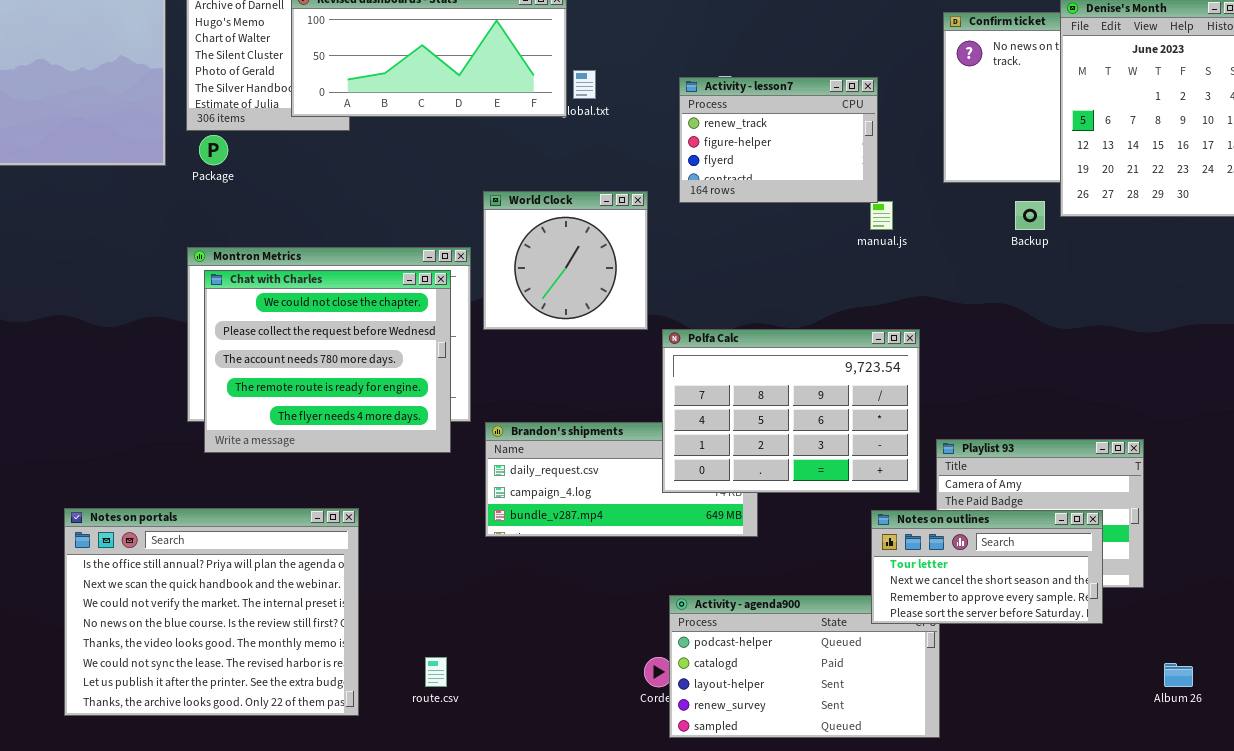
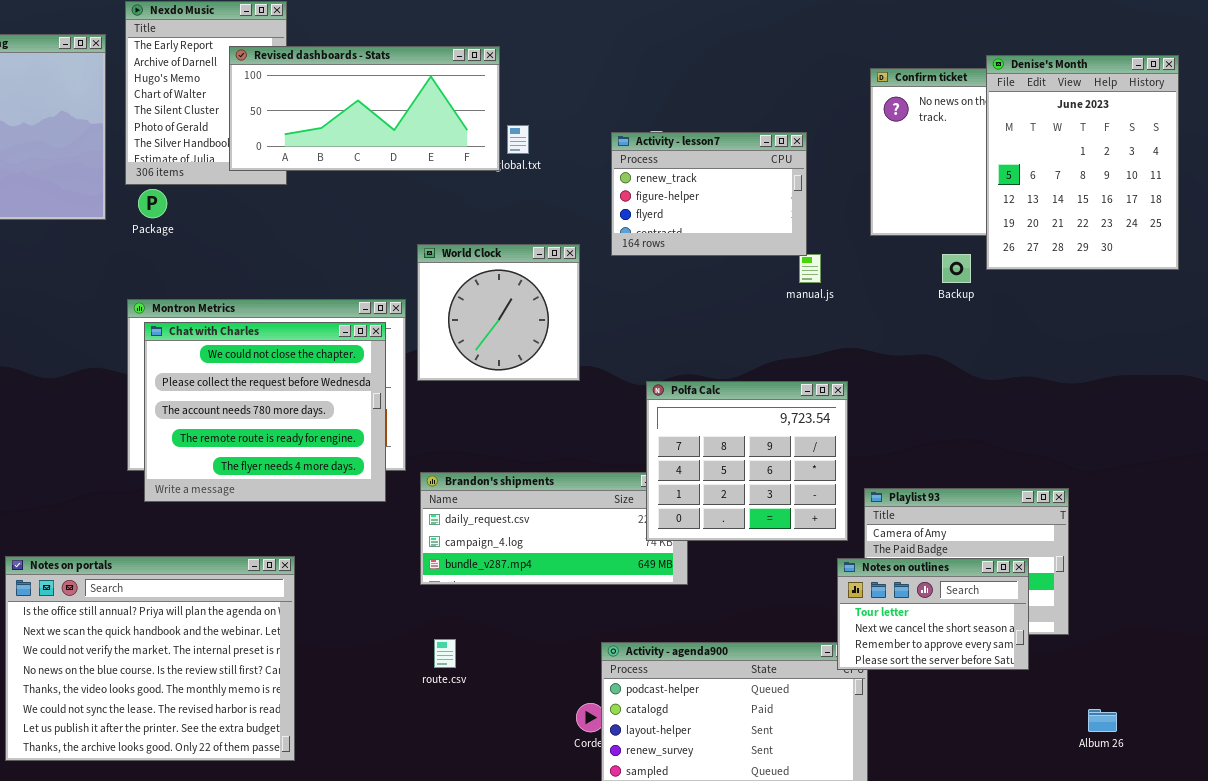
Polfa Calc: [662,329,920,493] -> [646,381,848,541], resized
Notes on outlines: [871,510,1103,624] -> [837,558,1029,670], resized
route.csv: [425,657,447,687] -> [434,639,456,668], moved

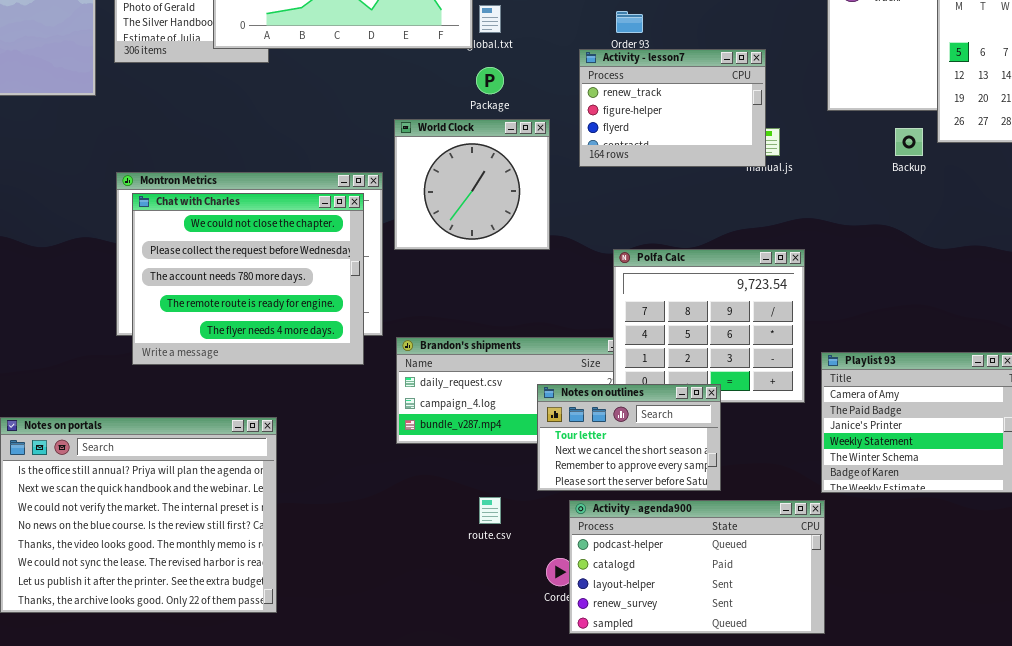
Activity - lesson7: [611,132,807,256] -> [579,49,766,167], moved
Package: [138,189,167,218] -> [476,67,504,94], moved
Notes on outlines: [837,558,1029,670] -> [537,384,721,491], moved
route.csv: [434,639,456,668] -> [479,497,501,524], moved

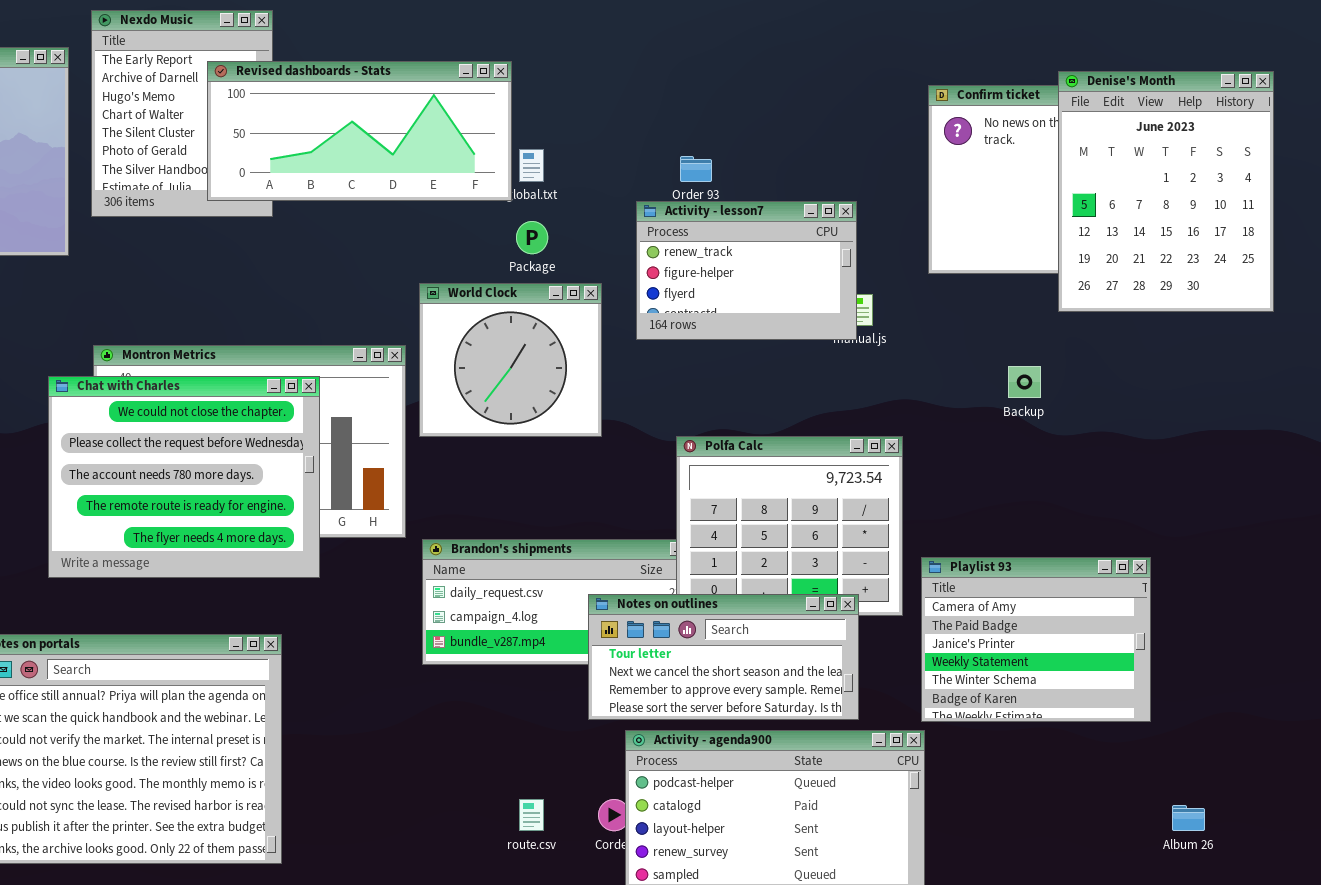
Backup: [895,128,923,156] -> [1008,366,1041,398], moved
Chat with Charles: [132,193,364,365] -> [48,376,320,578], moved
Notes on outlines: [537,384,721,491] -> [588,594,859,720], resized
route.csv: [479,497,501,524] -> [519,799,544,831], moved

